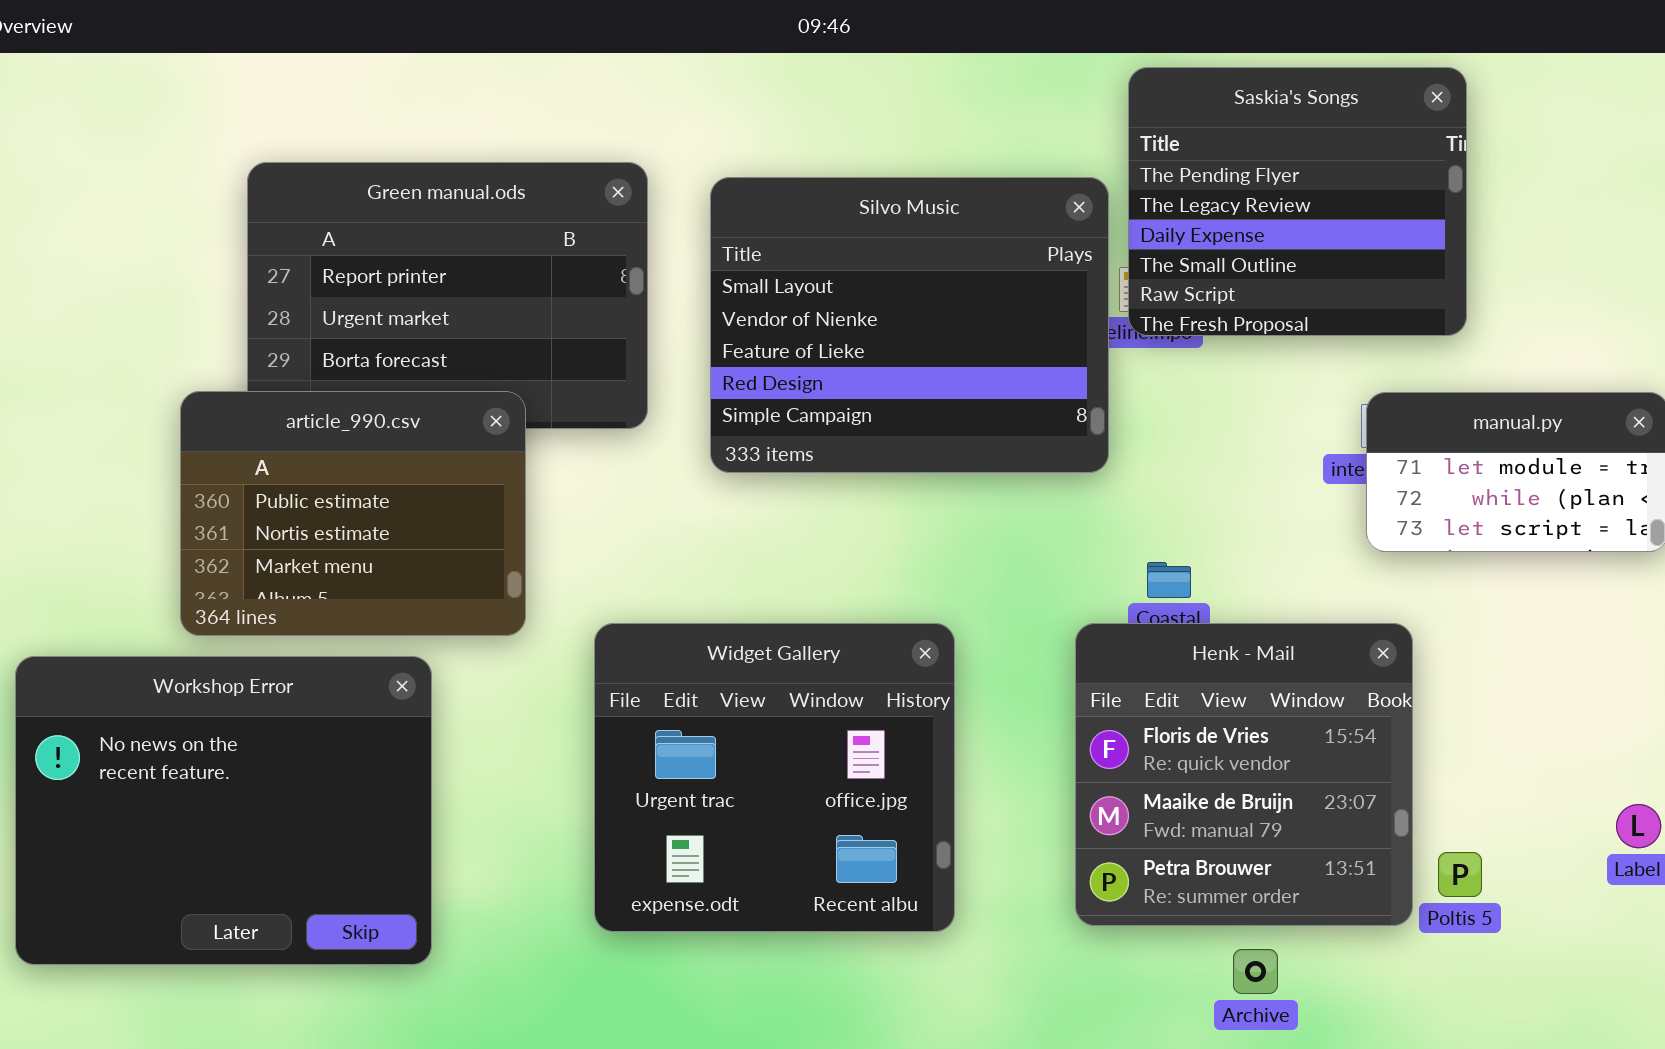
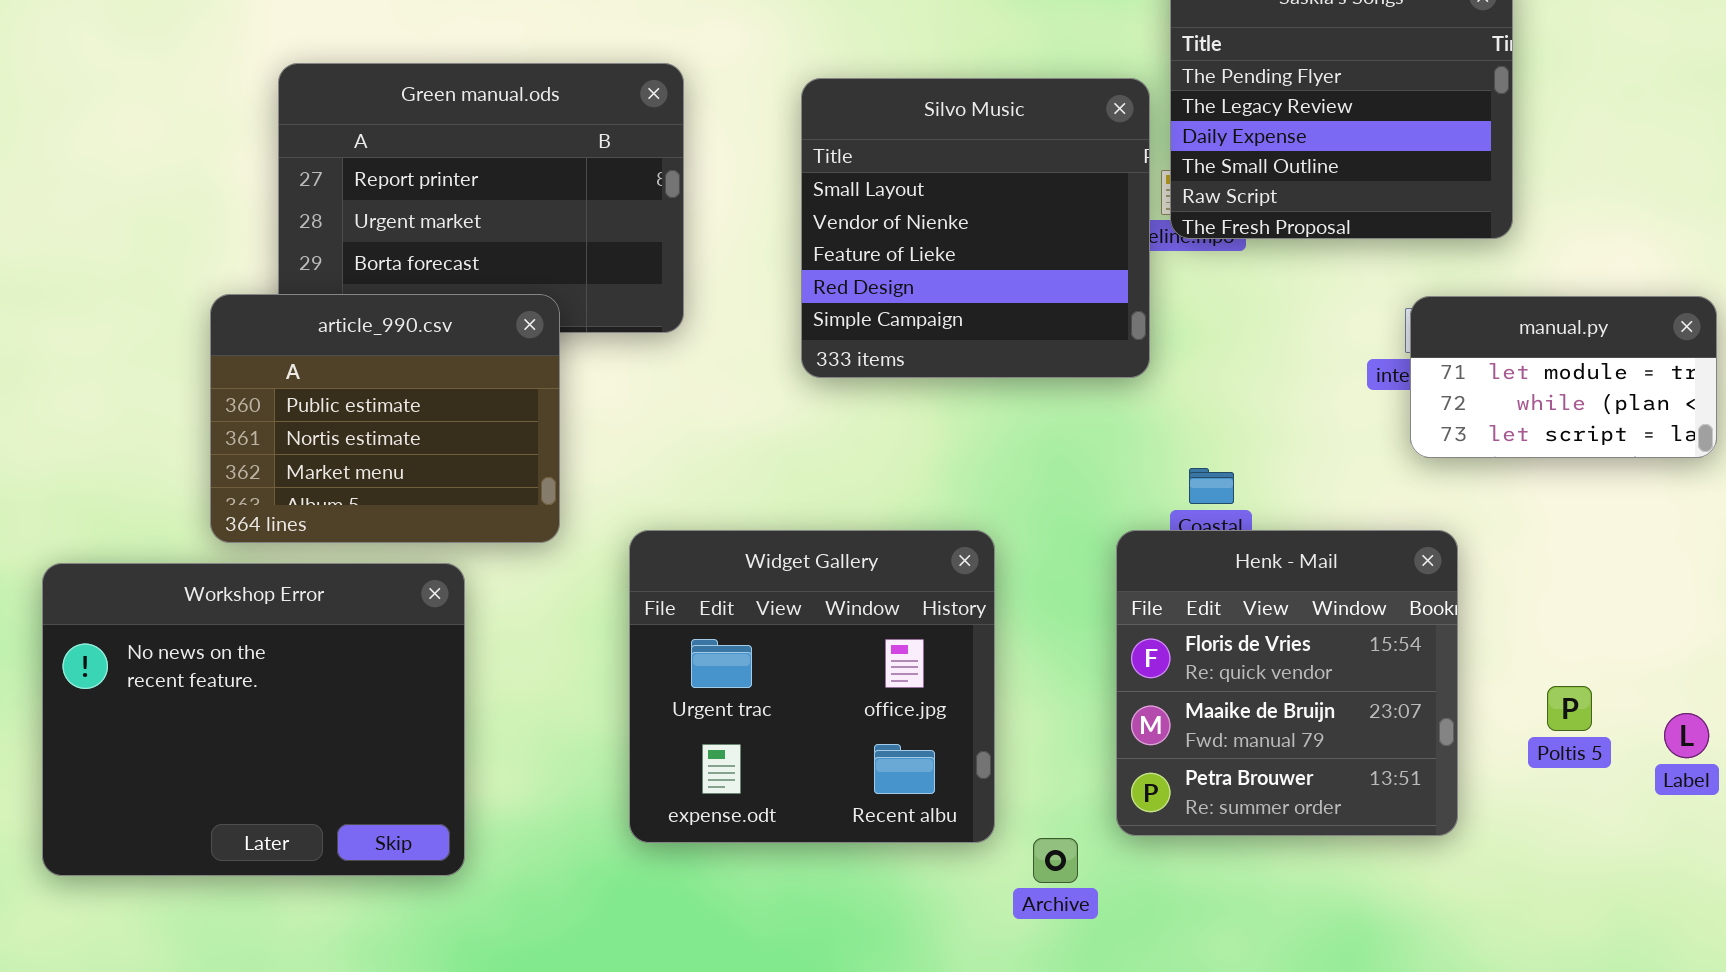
Silvo Music: [710,177,1109,473] -> [801,78,1150,378], resized
Poltis 5: [1438,852,1482,897] -> [1547,686,1592,731], moved
Archive: [1233,949,1278,994] -> [1033,838,1078,883], moved

